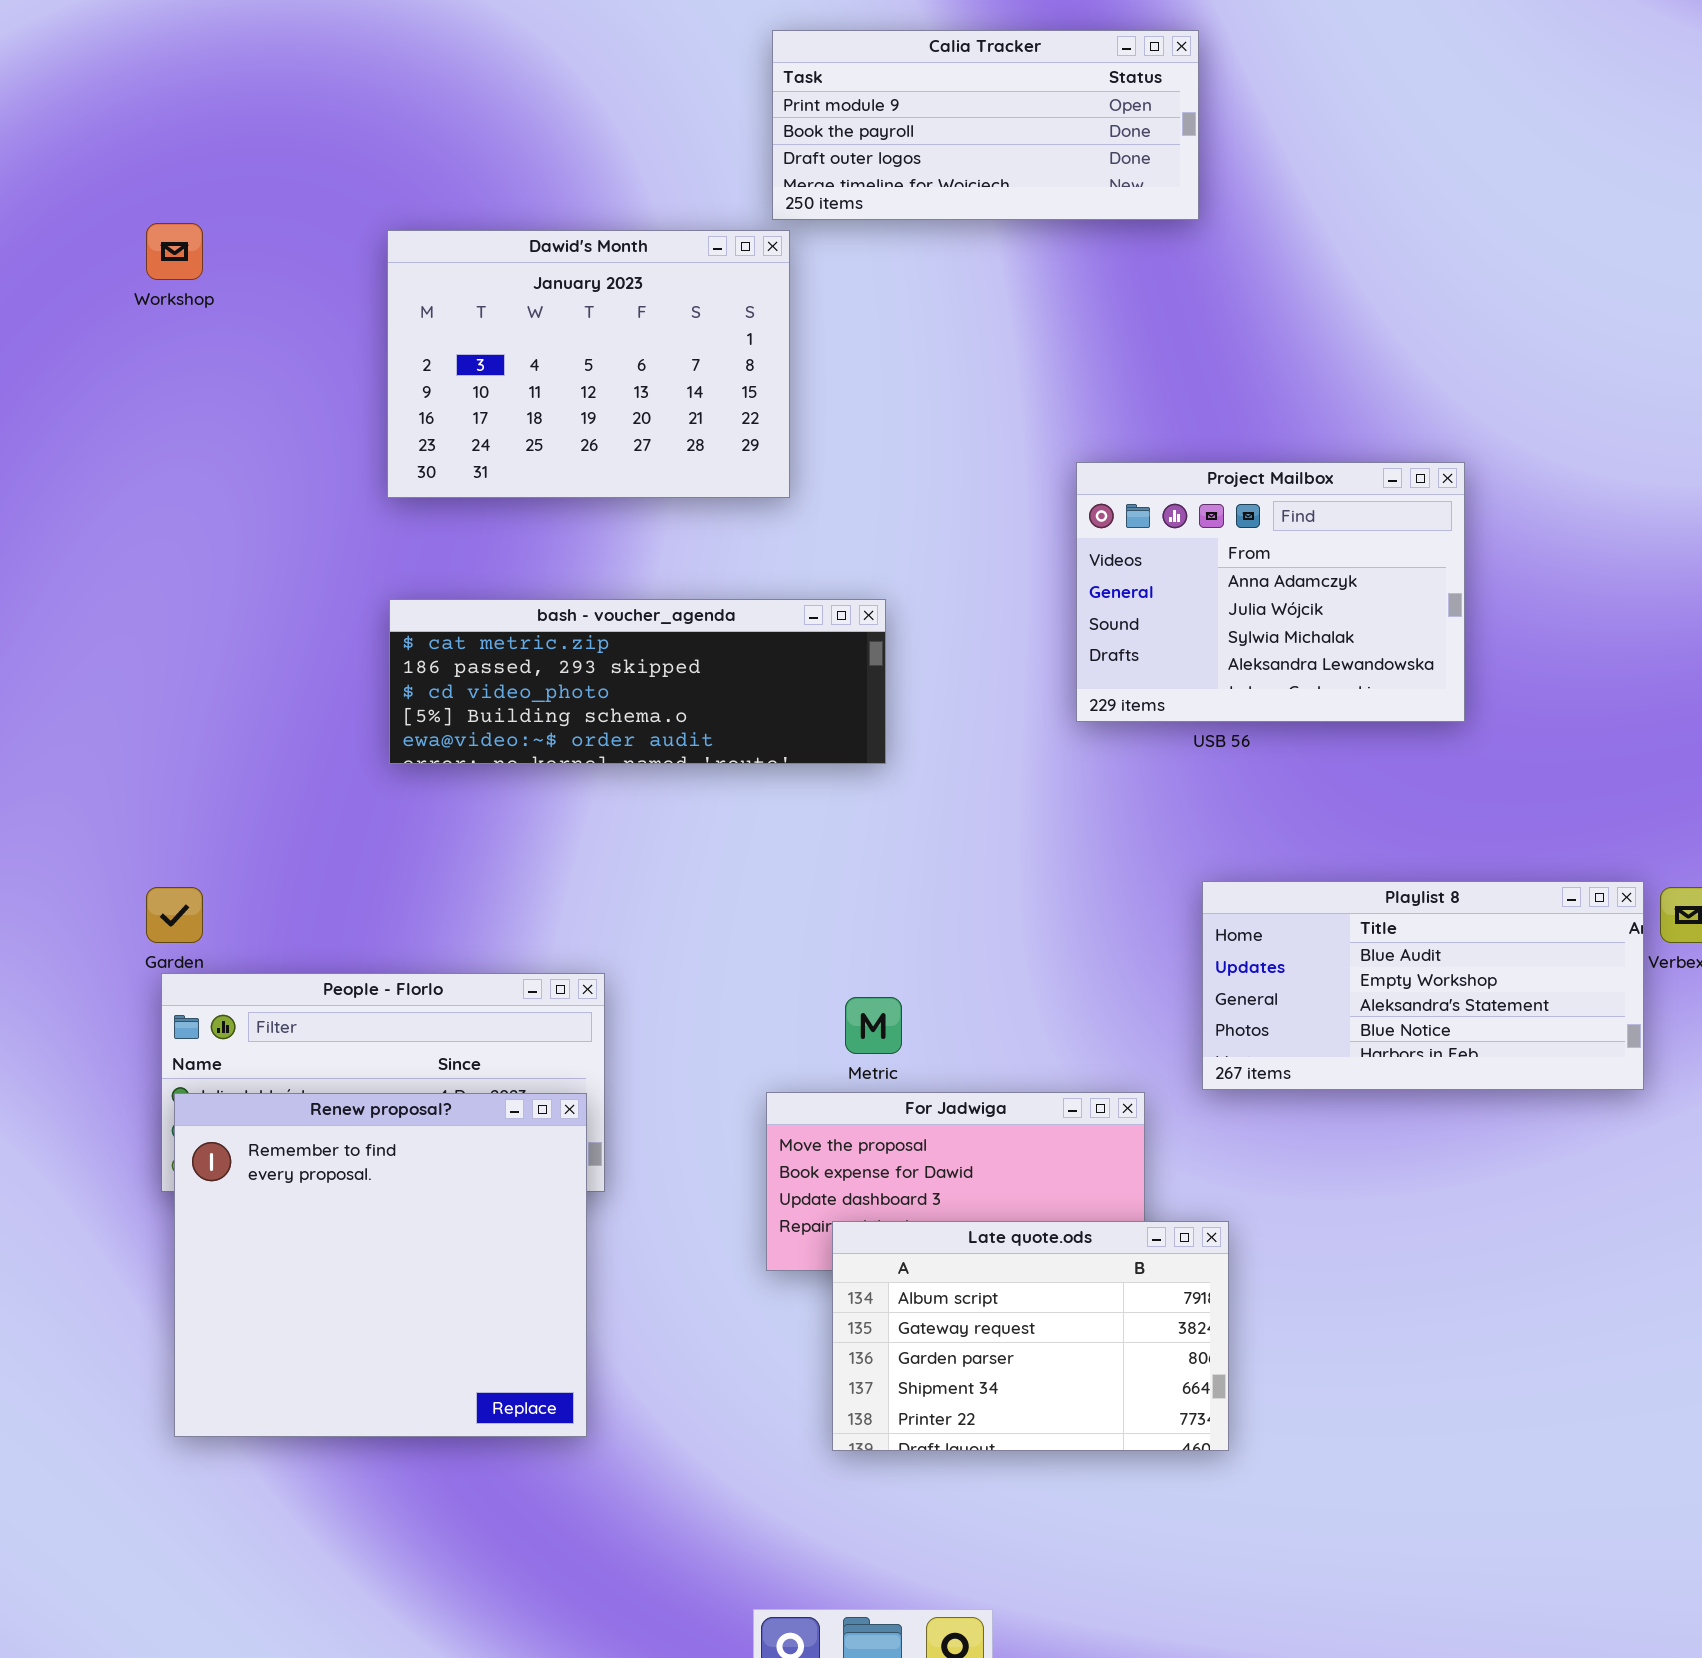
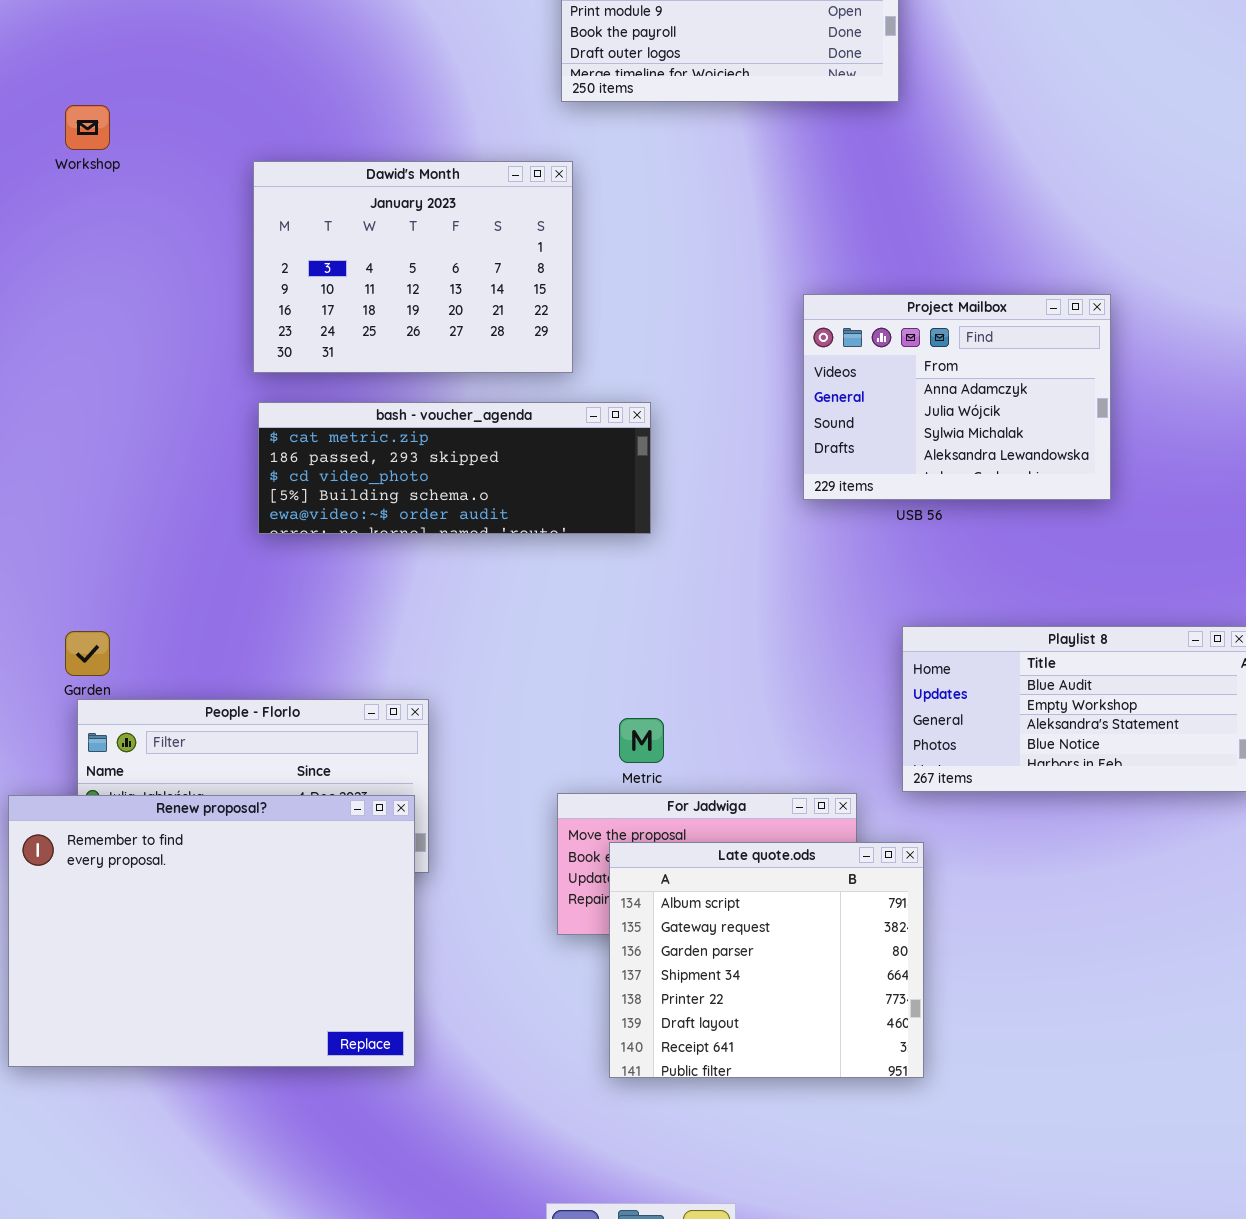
Dawid's Month: [387,230,790,498] -> [253,161,573,373], moved
Renew proposal?: [174,1093,587,1437] -> [8,795,415,1067], resized
Late quote.ods: [832,1221,1229,1451] -> [609,842,924,1078], resized

